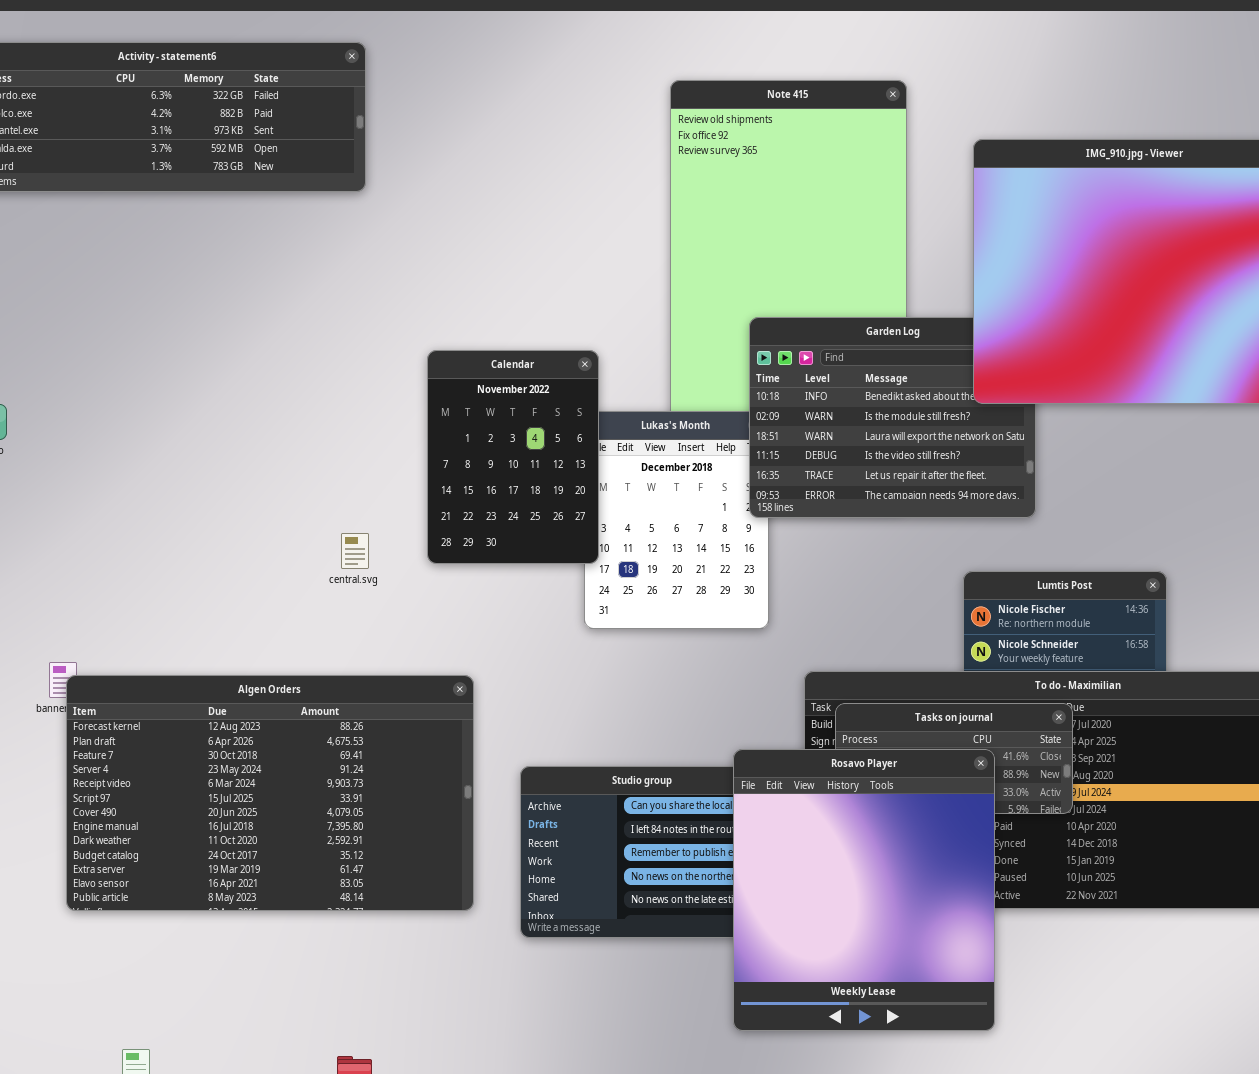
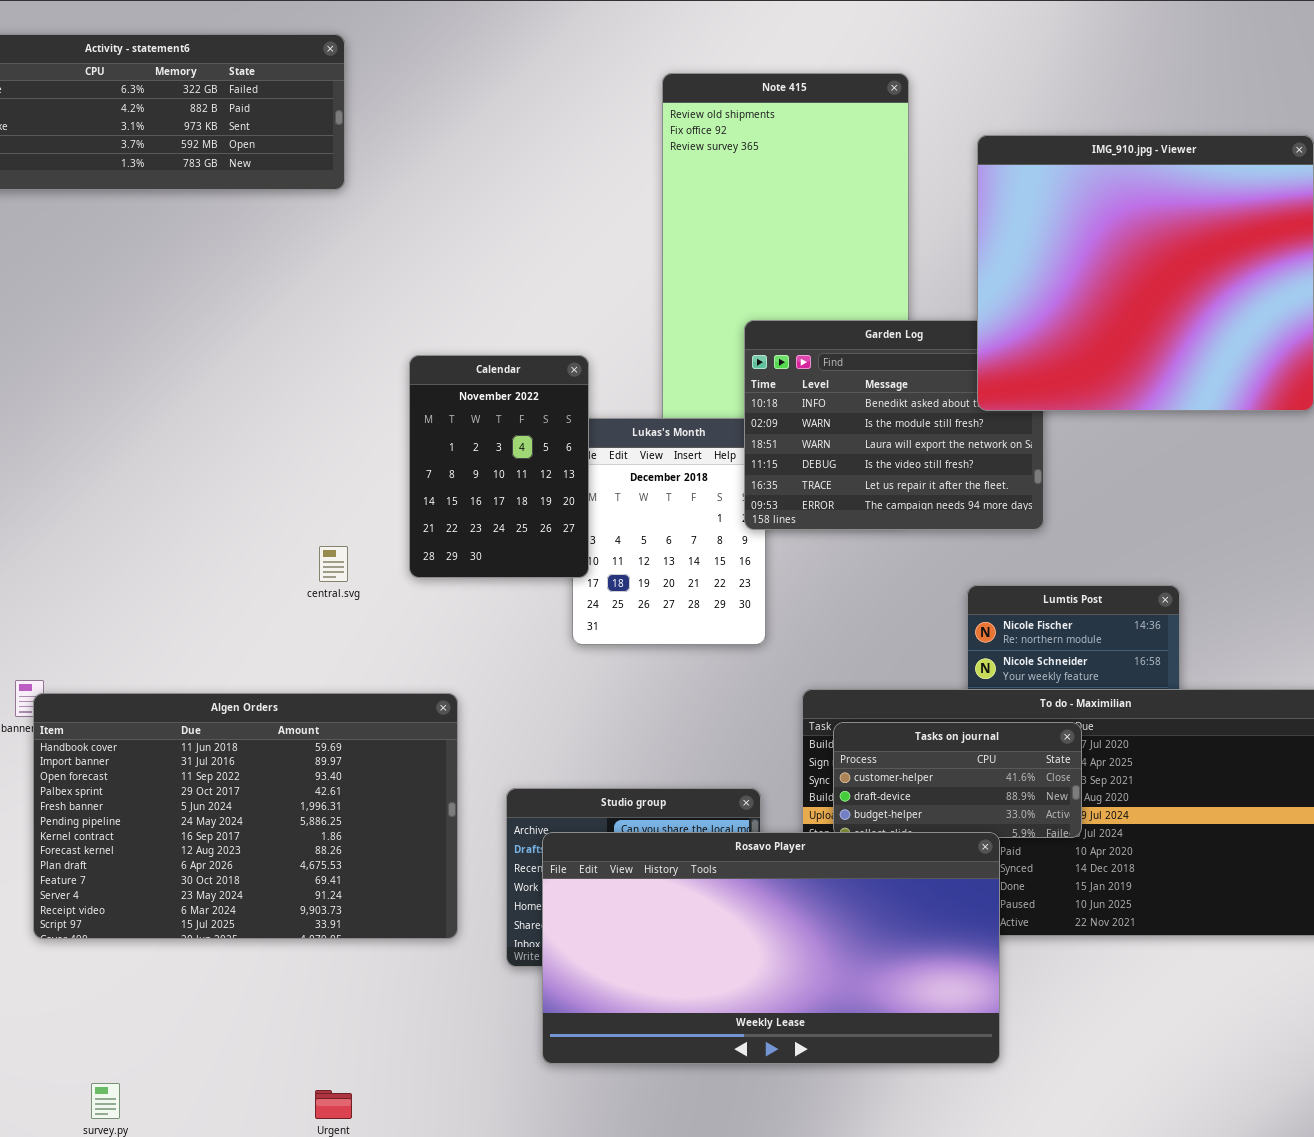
Algen Orders: [66,675,474,911] -> [33,693,458,939], scrolled up 7 rows
Rosavo Player: [733,749,995,1031] -> [542,832,1000,1064], resized

